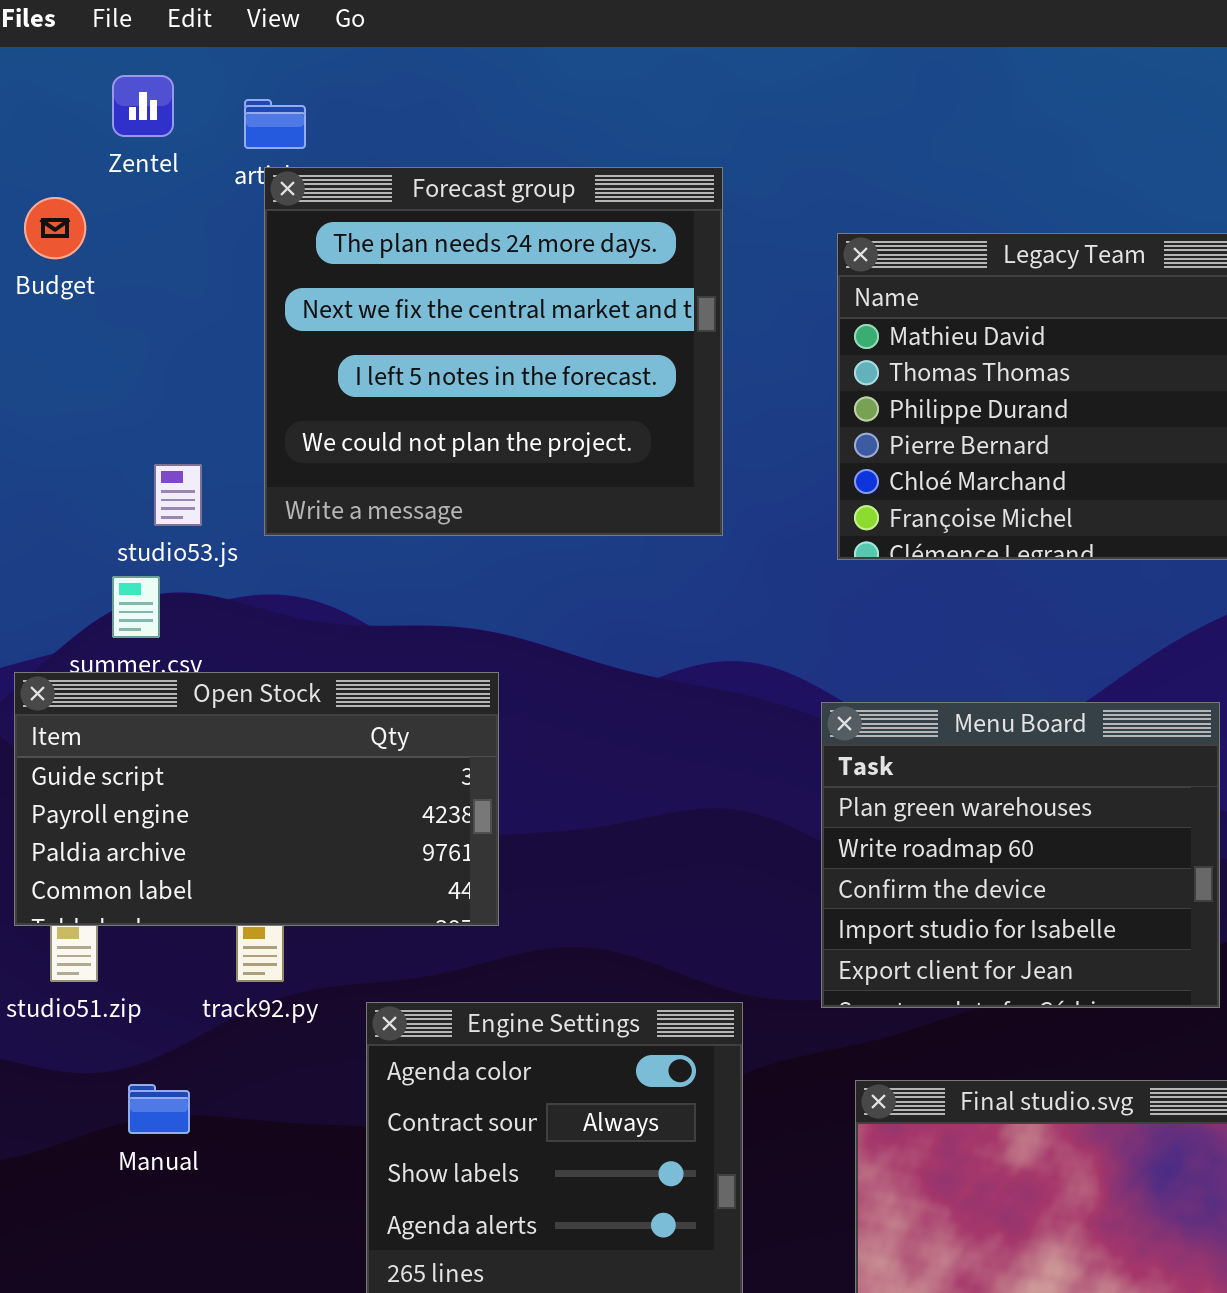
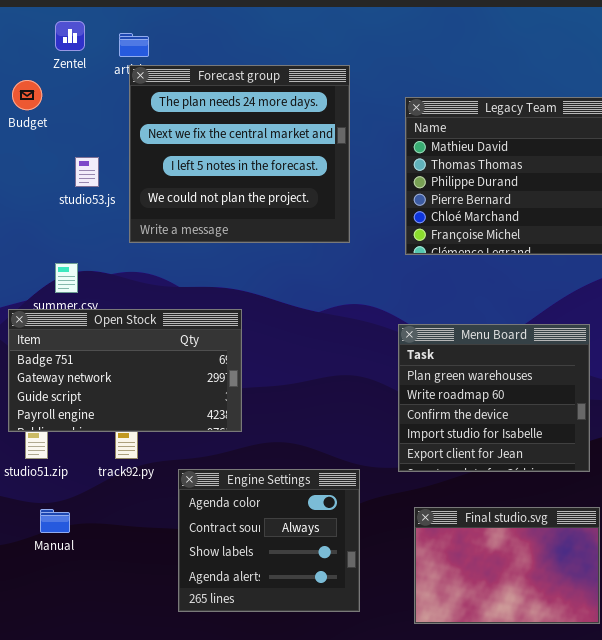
studio53.js: [154,464,202,526] -> [75,157,99,187], moved
Open Stock: [14,672,499,926] -> [8,309,242,432], scrolled up 2 rows
Manual: [128,1084,190,1134] -> [40,509,70,533], moved

